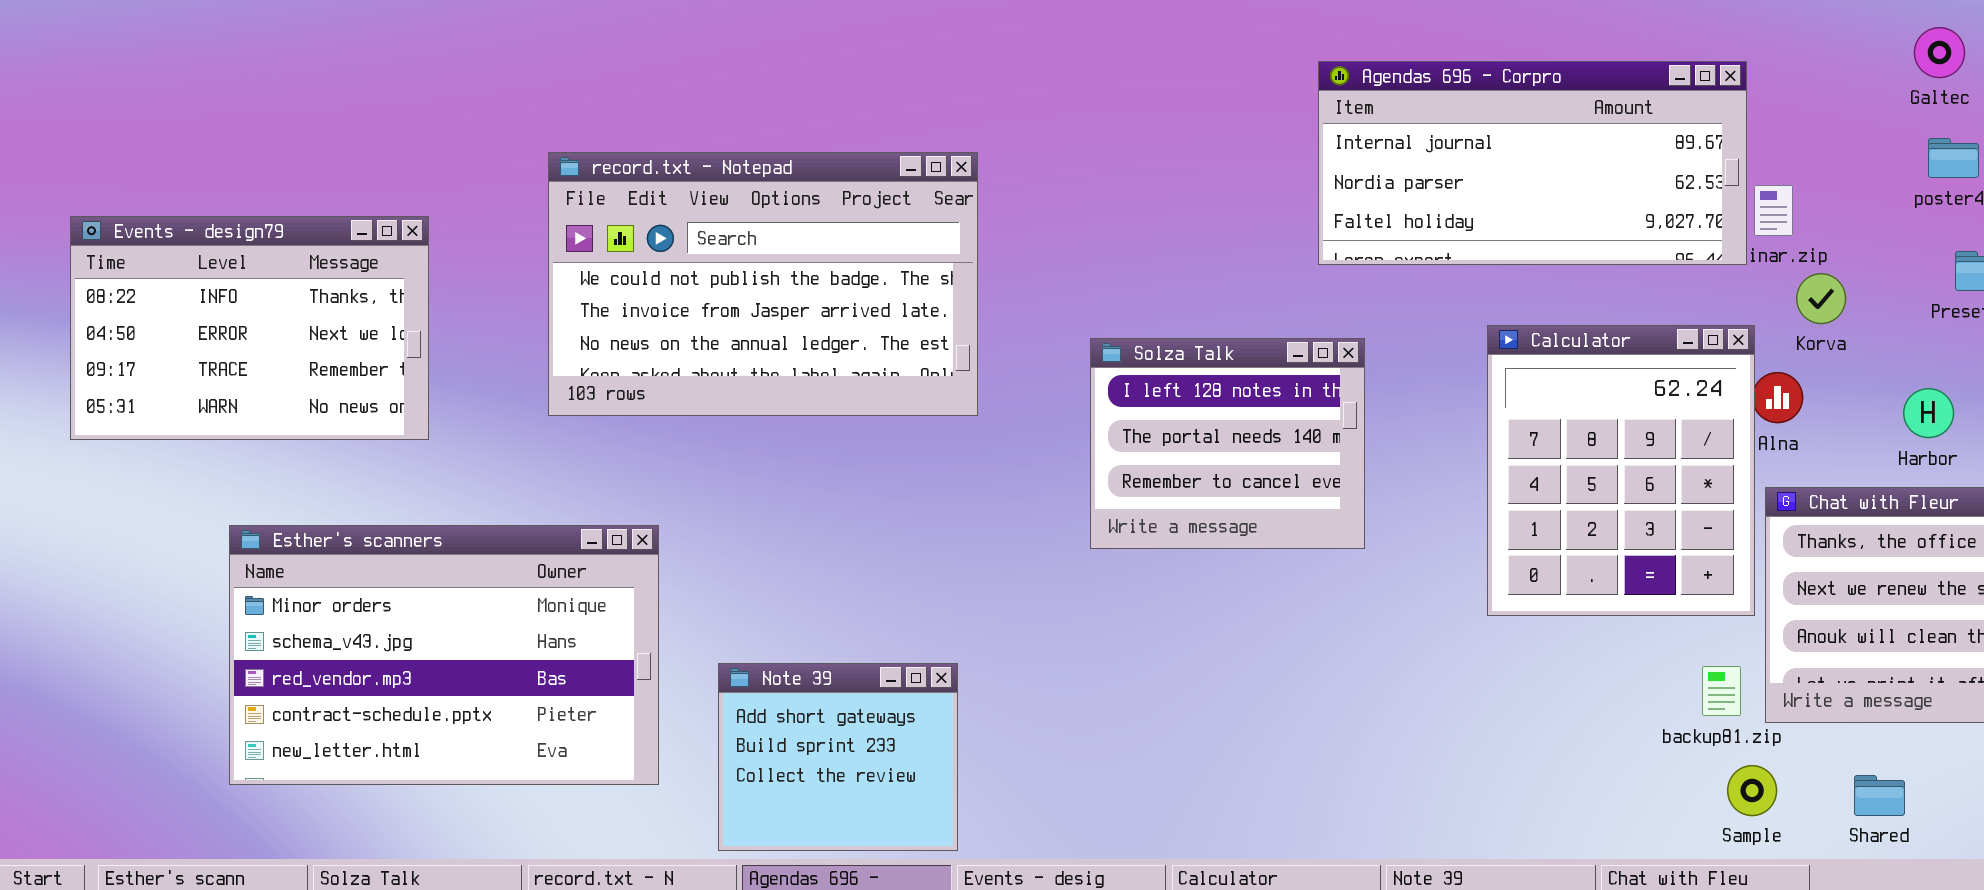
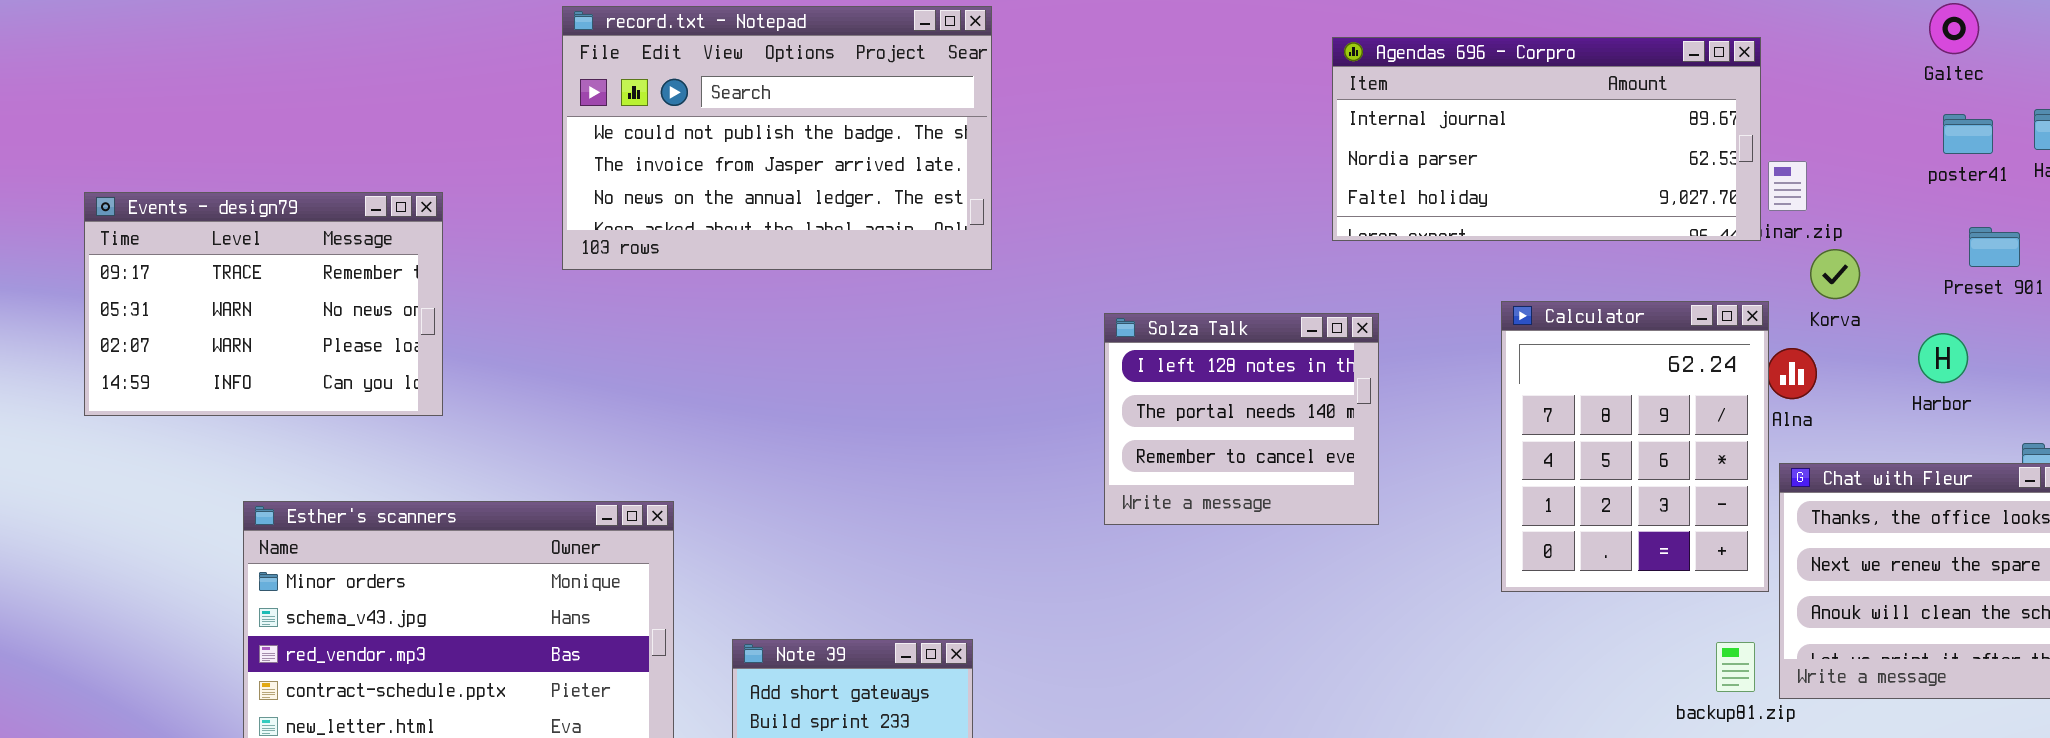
record.txt - Notepad: [548,152,978,416] -> [562,6,992,270], moved
Events - design79: [70,216,429,440] -> [84,192,443,416], scrolled down 2 rows
Harbor: [1903,388,1954,438] -> [1918,333,1968,383], moved

